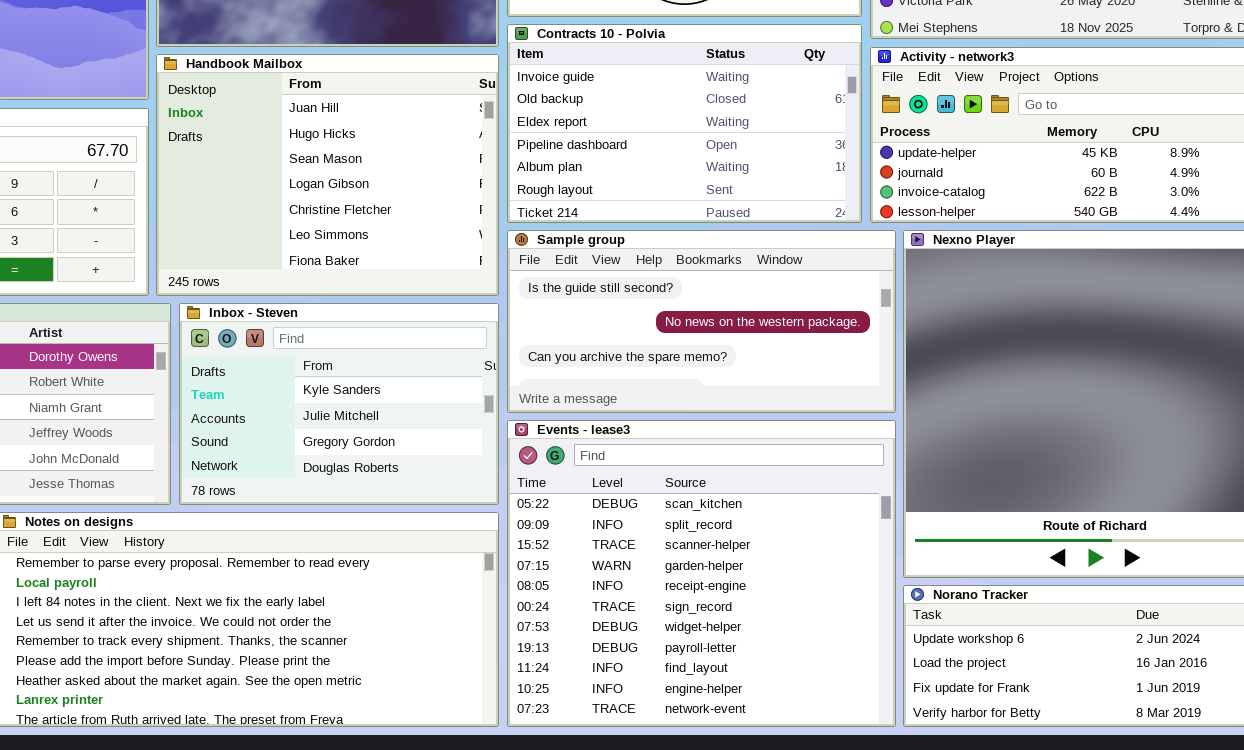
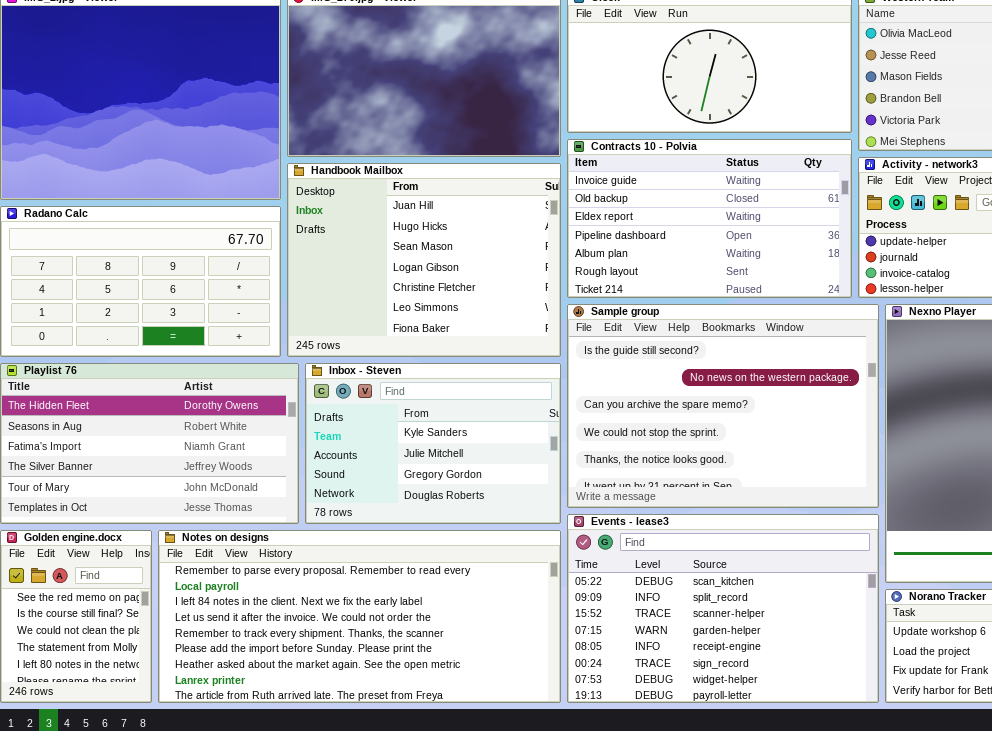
Sample group: [507,230,896,413] -> [567,304,879,508], resized
Events - lease3: [507,420,896,727] -> [567,514,879,703], resized

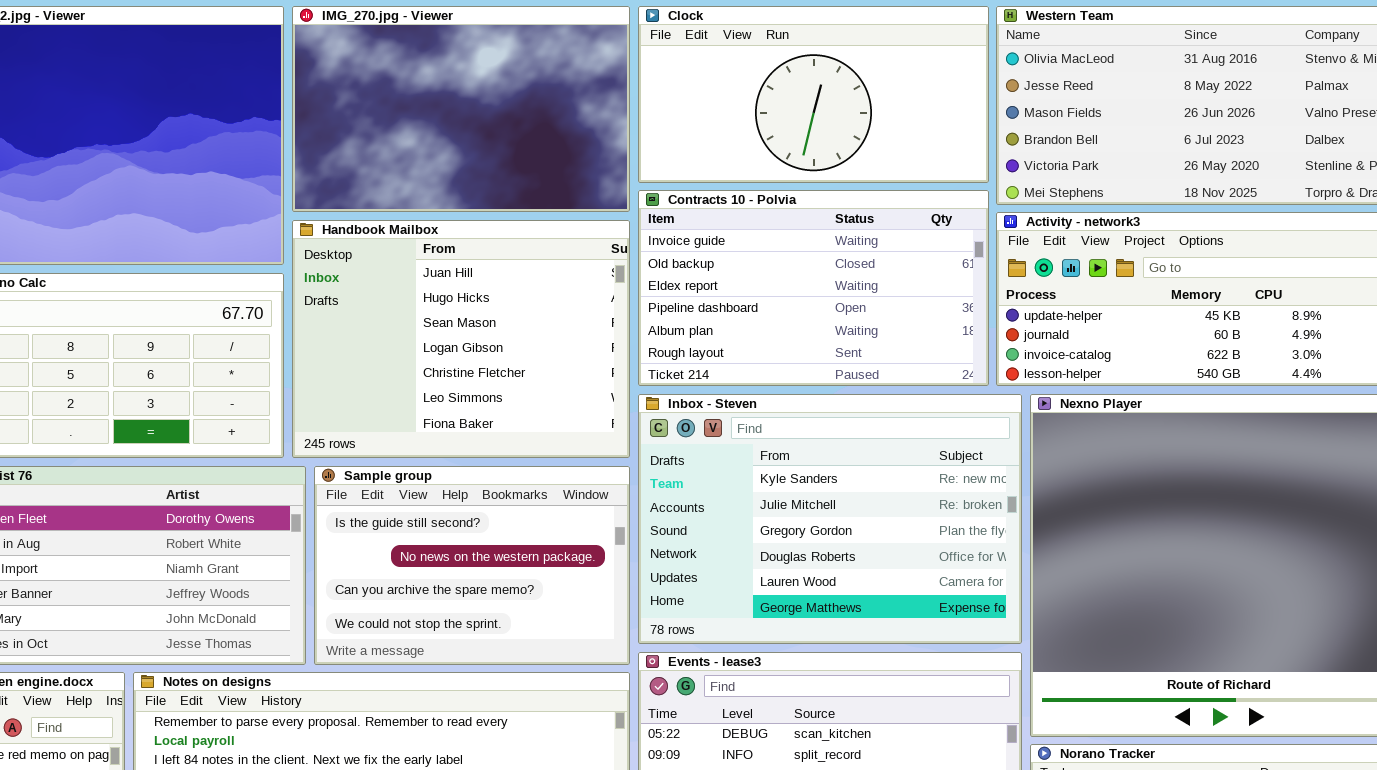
Sample group: [567,304,879,508] -> [314,466,630,665], moved, resized
Inbox - Steven: [305,363,561,524] -> [638,394,1022,644], moved, resized

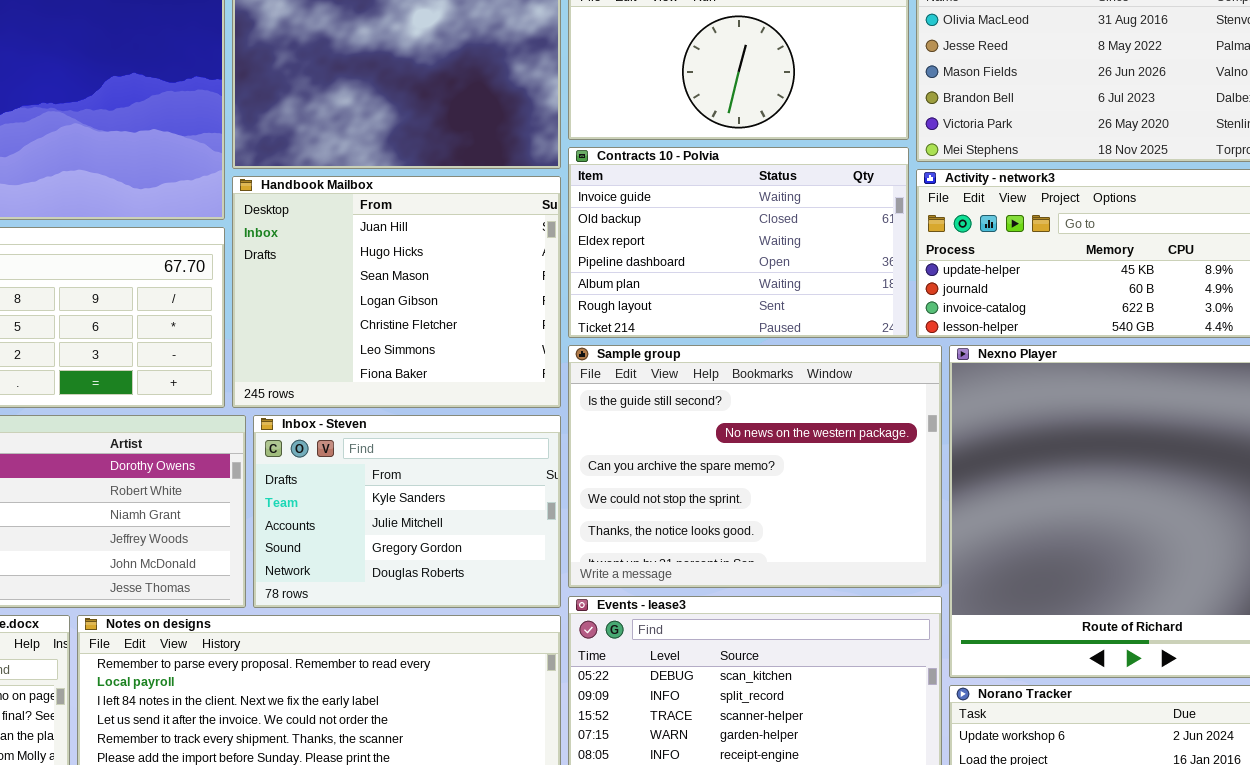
Inbox - Steven: [638,394,1022,644] -> [253,415,561,608], moved, resized
Sample group: [314,466,630,665] -> [568,345,942,588], moved, resized

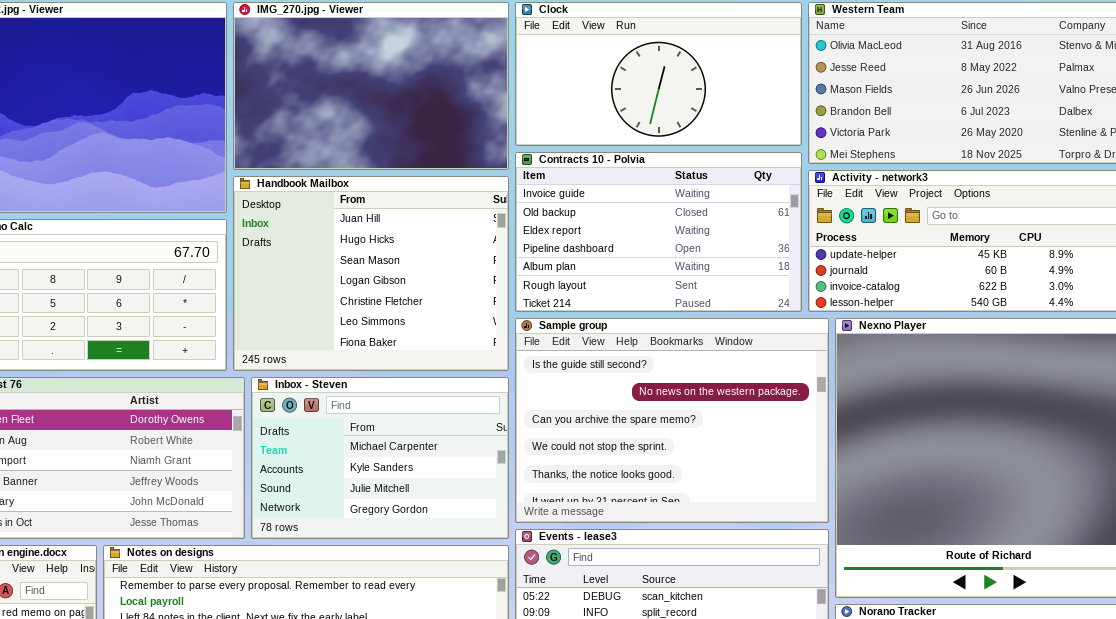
Inbox - Steven: [253,415,561,608] -> [251,377,509,539], scrolled up 1 row

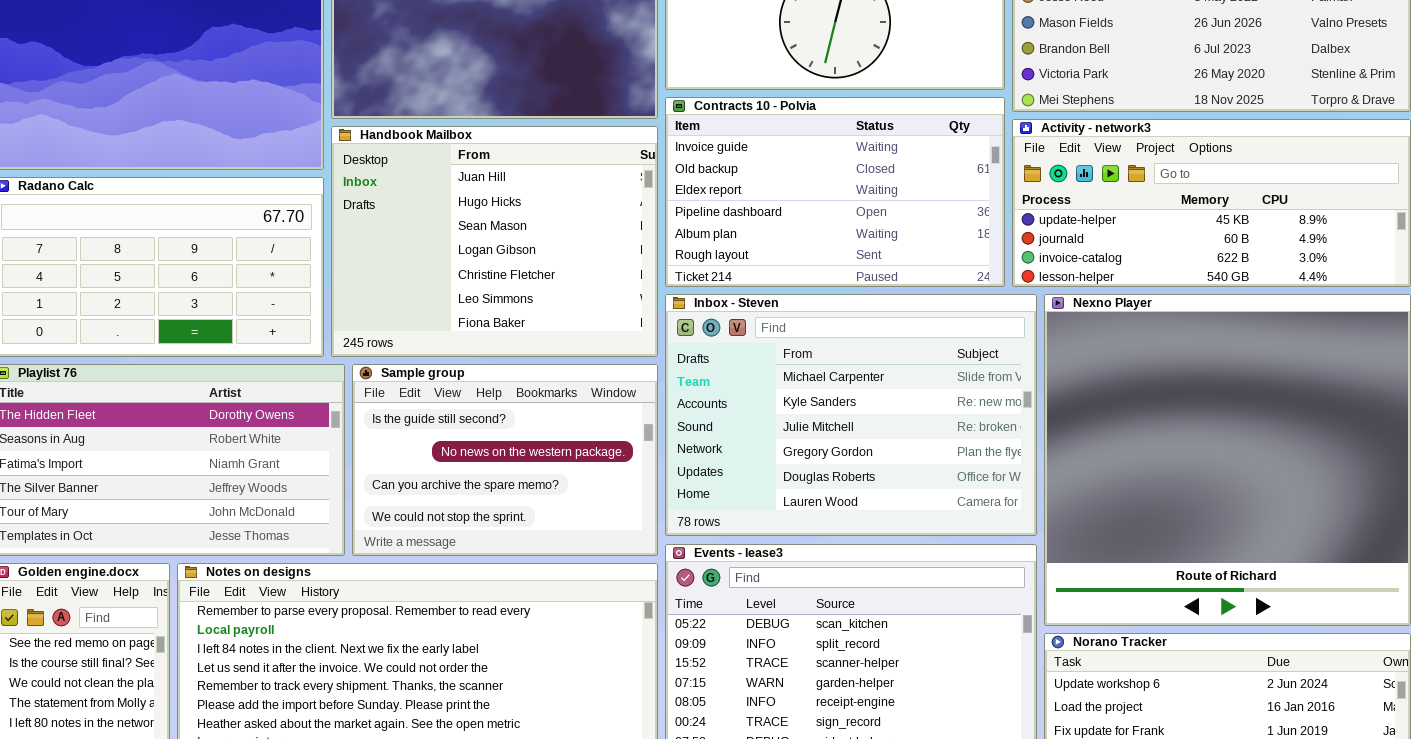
Sample group: [515,318,829,523] -> [352,364,658,556], moved, resized
Inbox - Steven: [251,377,509,539] -> [665,294,1037,536], moved, resized

